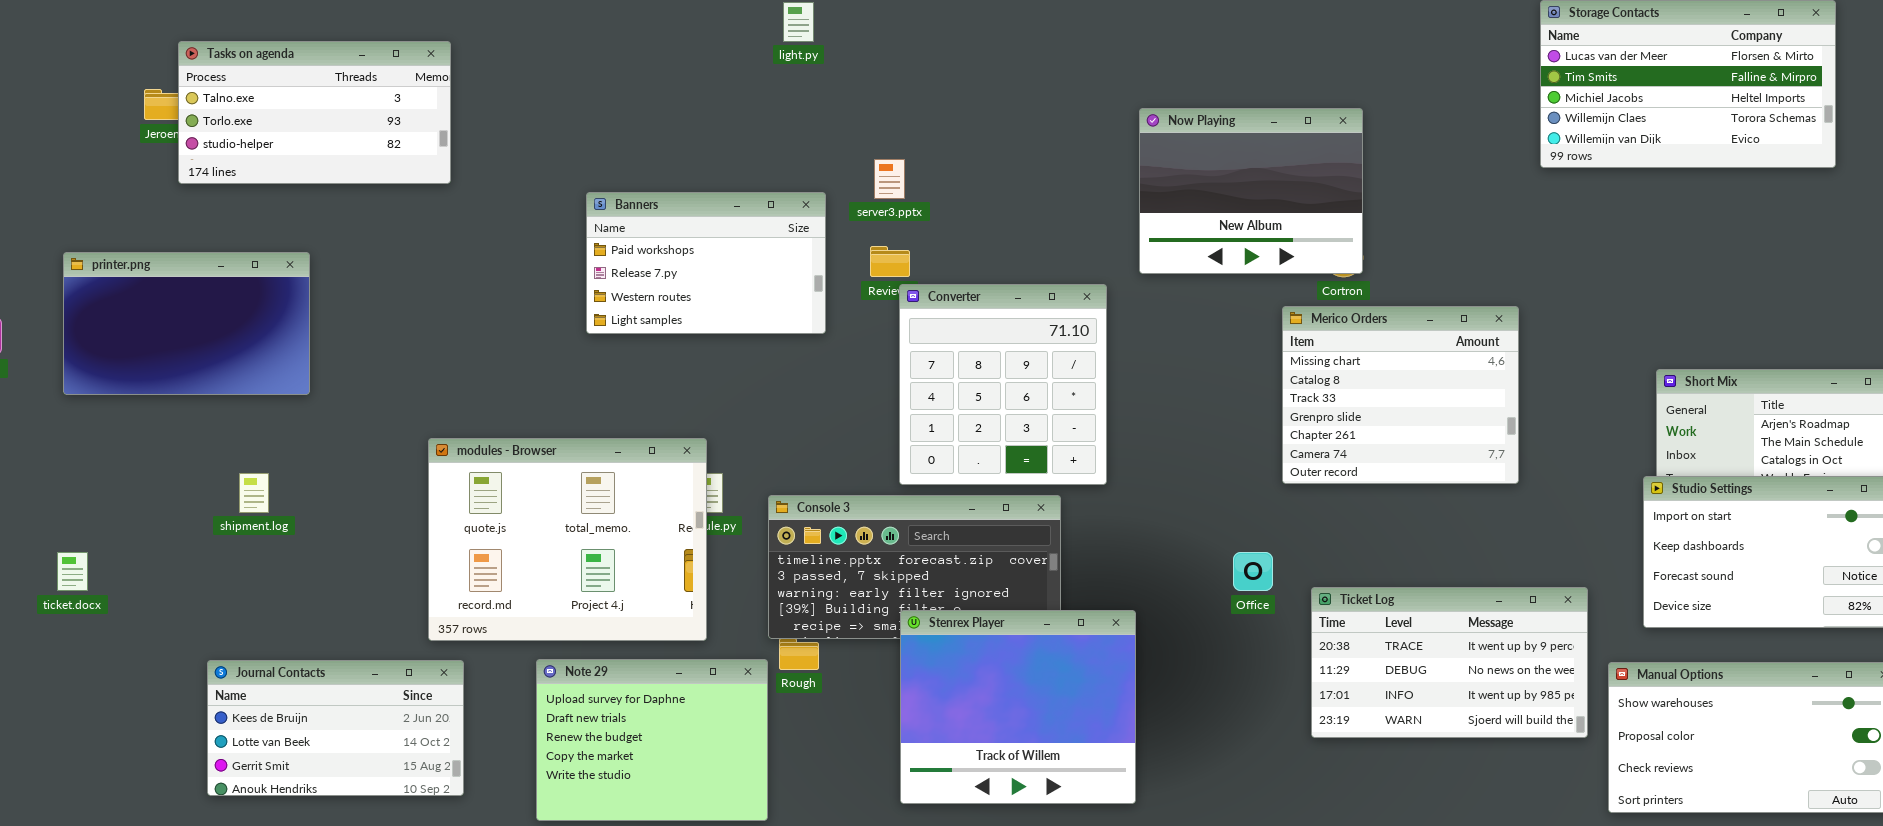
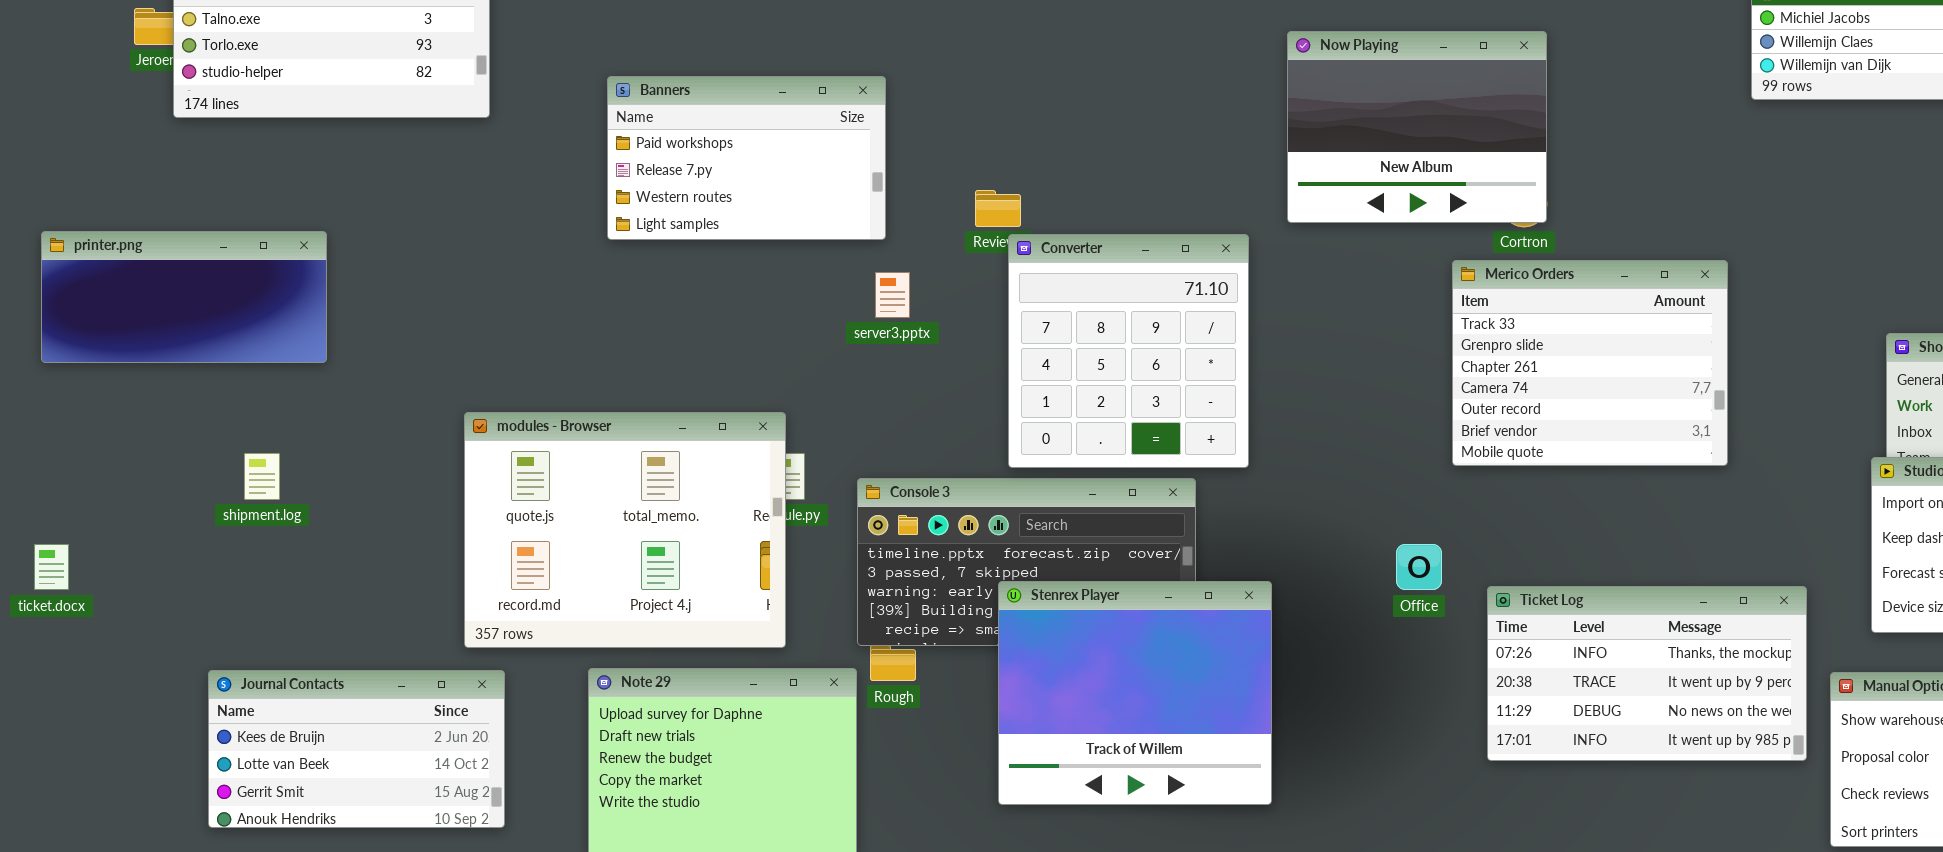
server3.pptx: [874,159,905,199] -> [875,272,910,318], moved
Banners: [586,192,826,334] -> [607,76,886,240], moved
printer.png: [63,252,310,395] -> [41,231,327,363], resized
Merico Orders: [1282,306,1519,484] -> [1452,260,1728,466], scrolled down 2 rows
Ticket Log: [1311,587,1588,738] -> [1487,586,1807,761], scrolled up 1 row
Stenrex Player: [900,610,1136,804] -> [998,581,1272,805], moved

